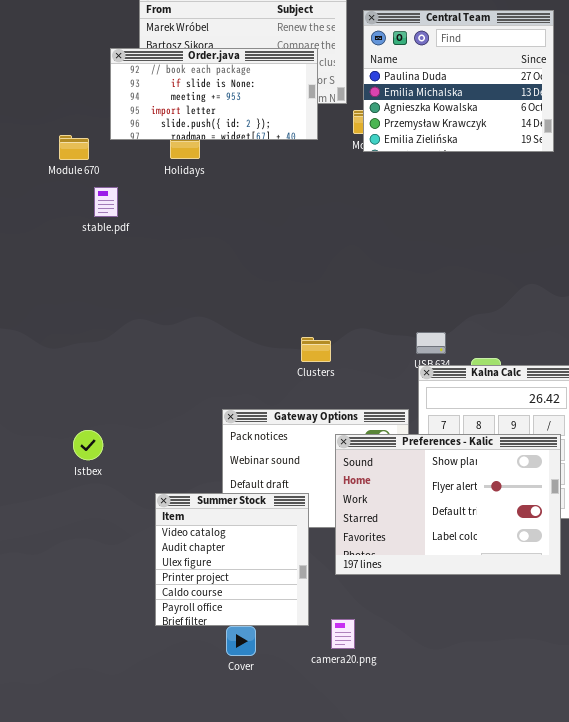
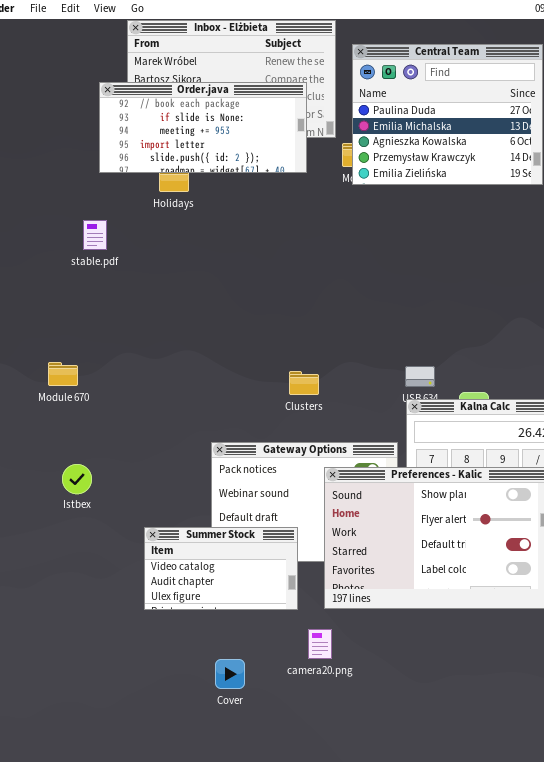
Module 670: [59,135,89,160] -> [48,362,78,386], moved
Summer Stock: [155,493,309,626] -> [144,527,298,610], resized
camera20.png: [331,619,355,649] -> [308,629,332,659], moved

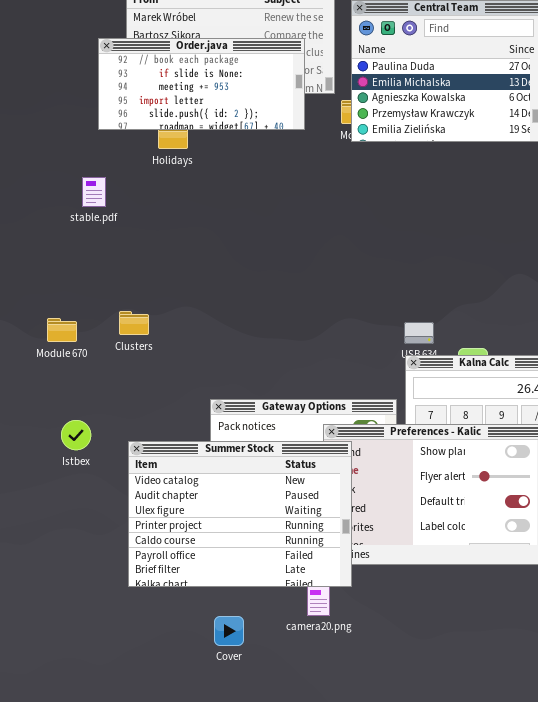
Clusters: [289,371,319,395] -> [119,311,149,335], moved
Summer Stock: [144,527,298,610] -> [128,441,352,587], moved, resized

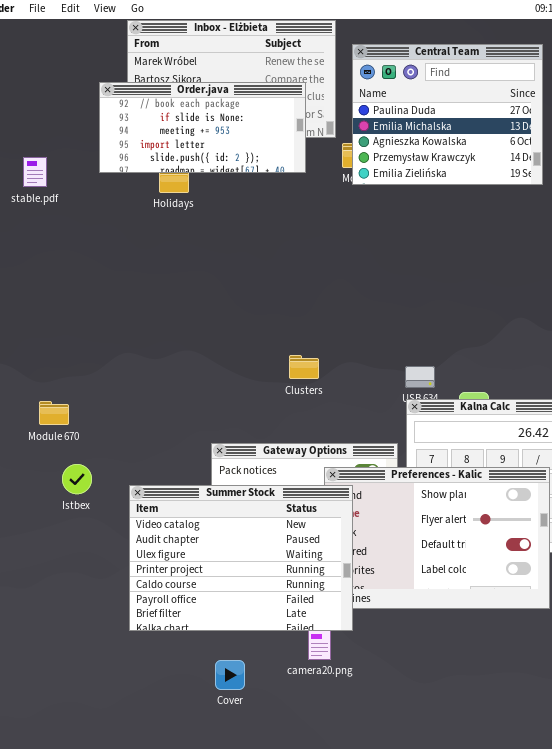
stable.pdf: [82,177,106,207] -> [23,157,47,187], moved
Clusters: [119,311,149,335] -> [289,355,319,379], moved
Module 670: [47,318,77,342] -> [39,401,69,425], moved

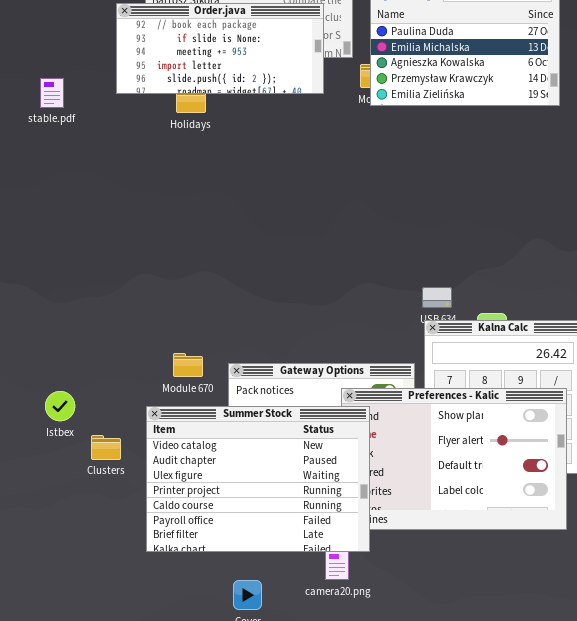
Clusters: [289,355,319,379] -> [91,435,121,460], moved
Module 670: [39,401,69,425] -> [173,353,203,377], moved
Istbex: [62,464,92,494] -> [45,391,75,421], moved

